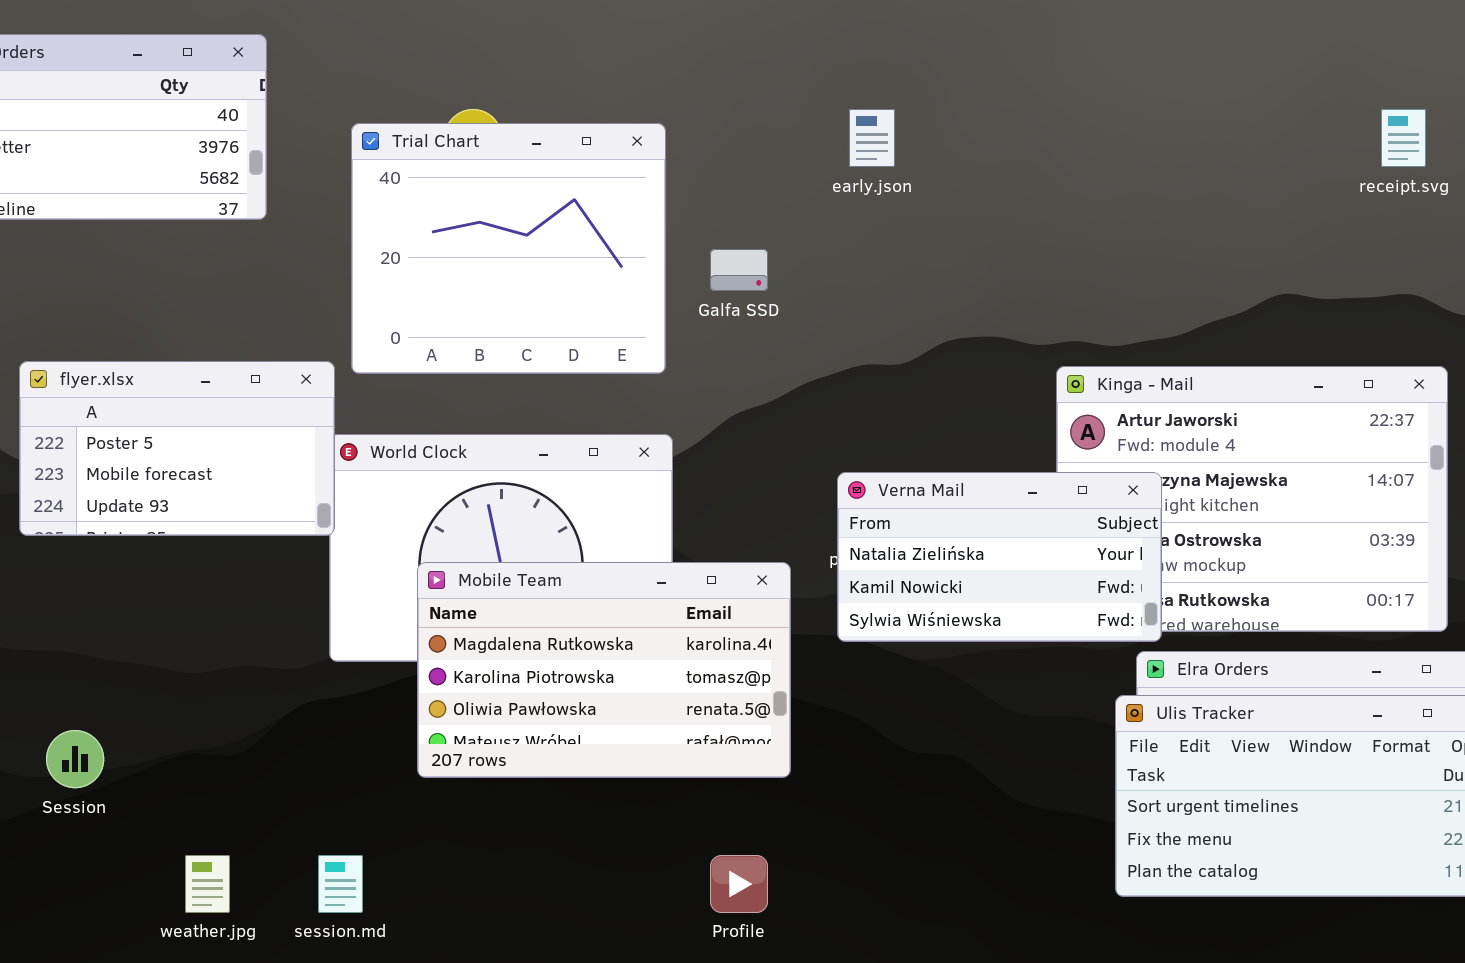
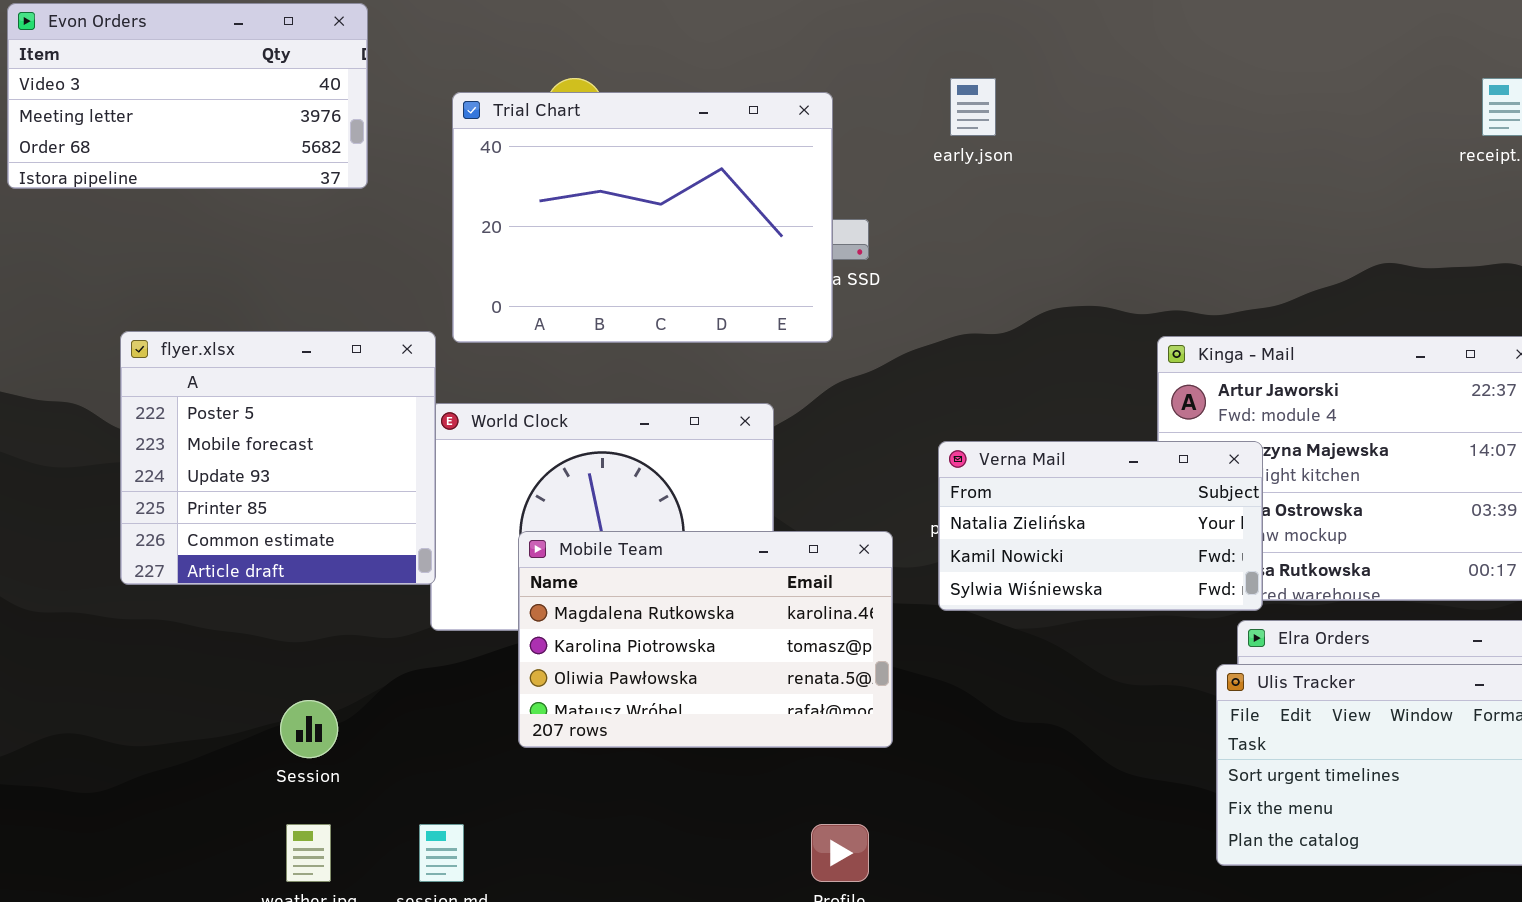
Trial Chart: [351,123,666,374] -> [452,92,833,343], resized
flyer.xlsx: [19,361,335,536] -> [120,331,436,585], resized
Session: [46,730,104,788] -> [280,700,338,758], moved

